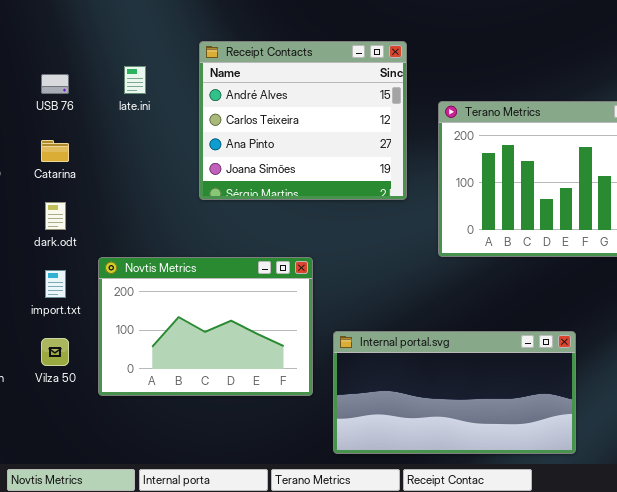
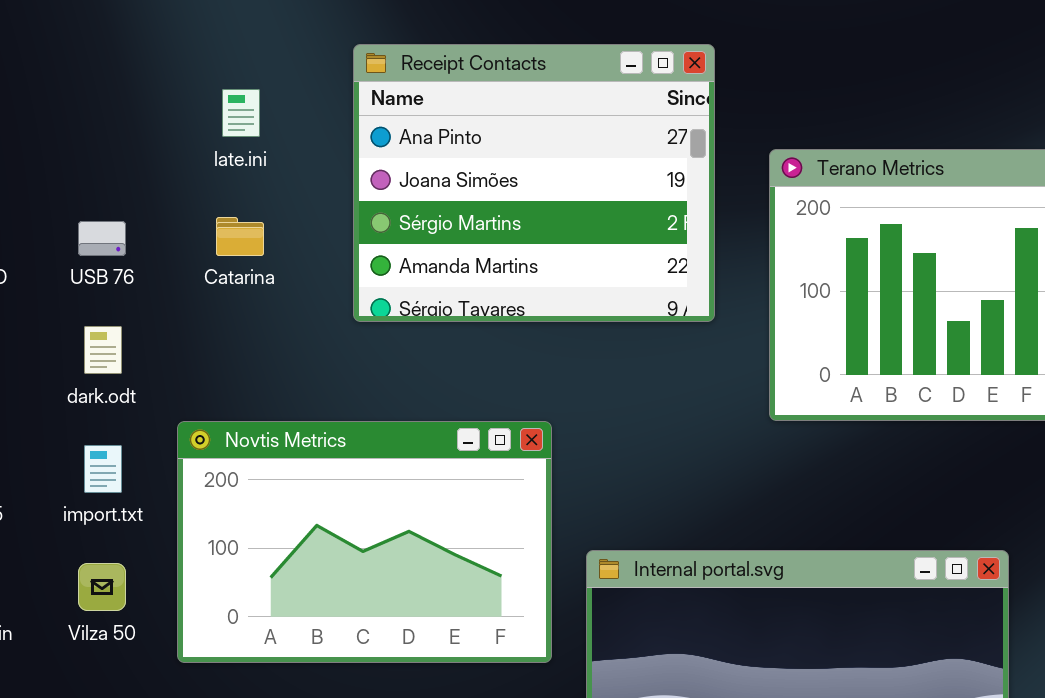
Receipt Contacts: [199,41,407,200] -> [353,44,715,322], scrolled down 2 rows
USB 76: [41,74,69,94] -> [78,221,126,256], moved
Catarina: [41,140,69,162] -> [216,217,264,256], moved

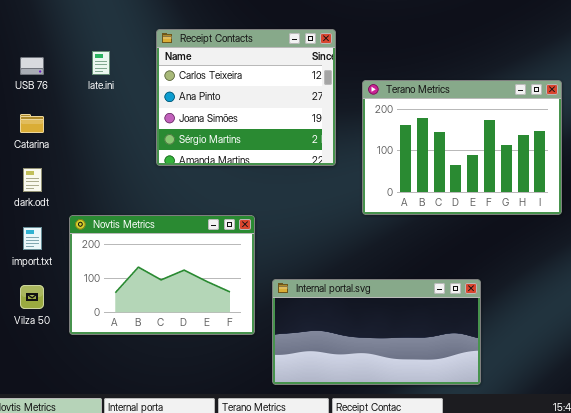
Receipt Contacts: [353,44,715,322] -> [156,29,336,166], scrolled up 1 row
Catarina: [216,217,264,256] -> [20,114,44,133], moved
USB 76: [78,221,126,256] -> [20,57,44,75], moved

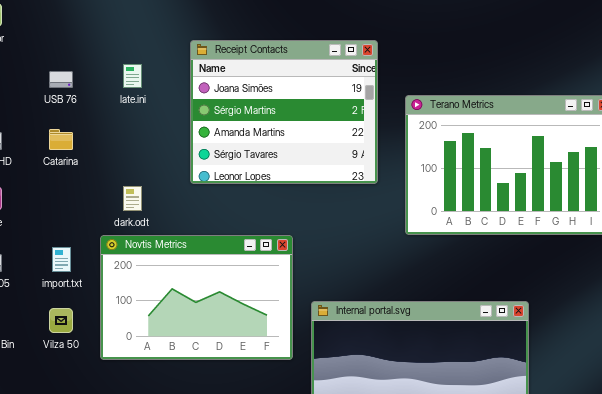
Receipt Contacts: [156,29,336,166] -> [190,40,378,184], scrolled down 2 rows
dark.odt: [23,168,42,192] -> [123,186,142,211], moved

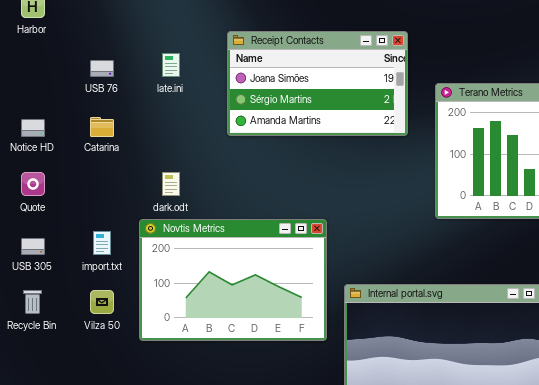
Receipt Contacts: [190,40,378,184] -> [227,31,408,136], resized

